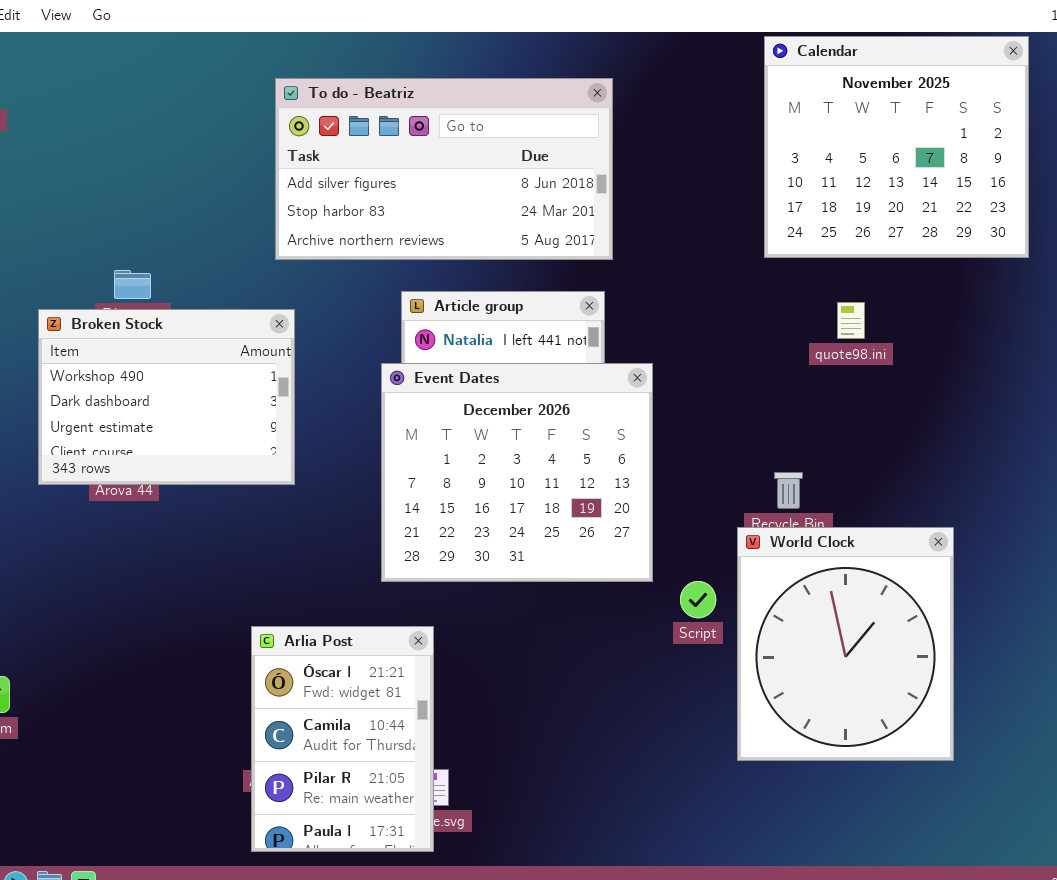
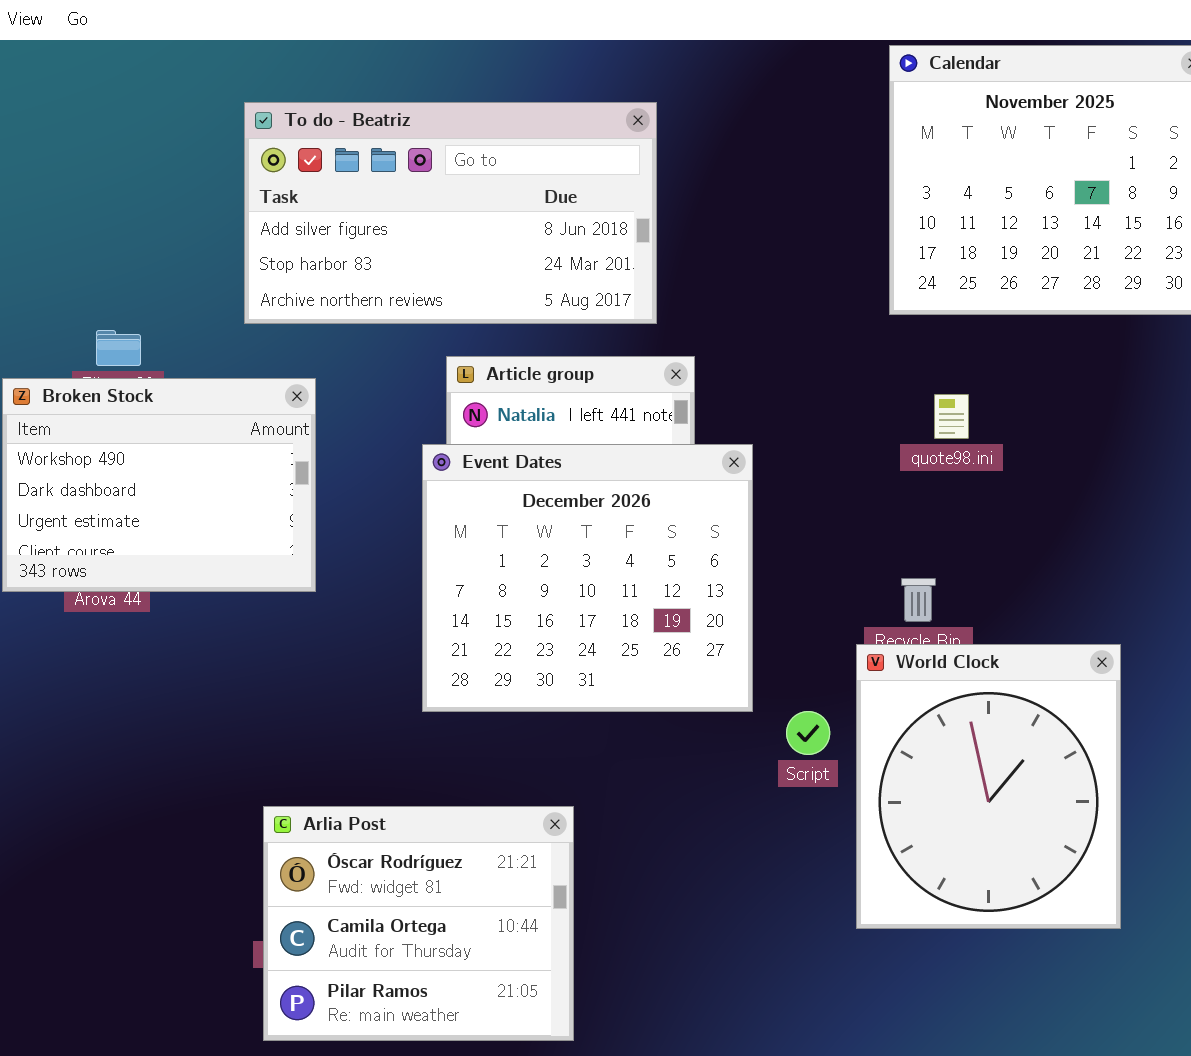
To do - Beatriz: [275,78,613,260] -> [244,102,657,324], moved
quote98.ini: [837,302,865,339] -> [934,394,969,439], moved
Arlia Post: [251,626,434,852] -> [263,806,574,1041], resized

